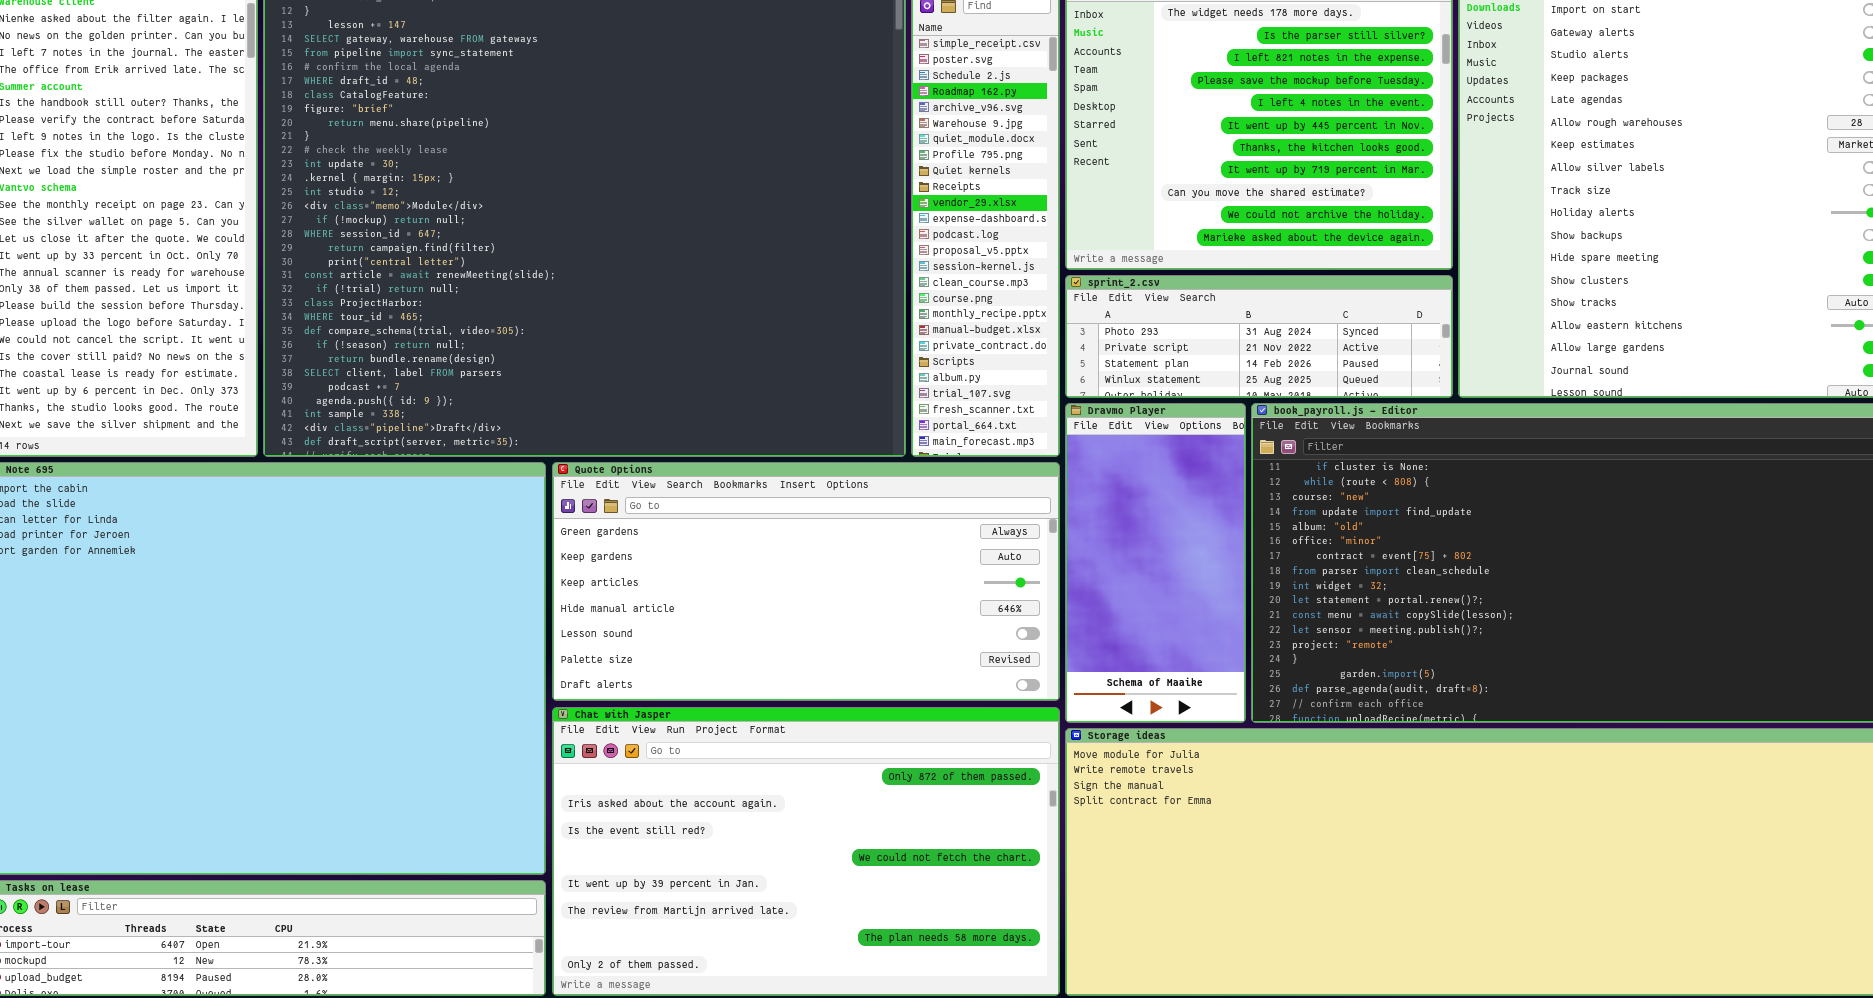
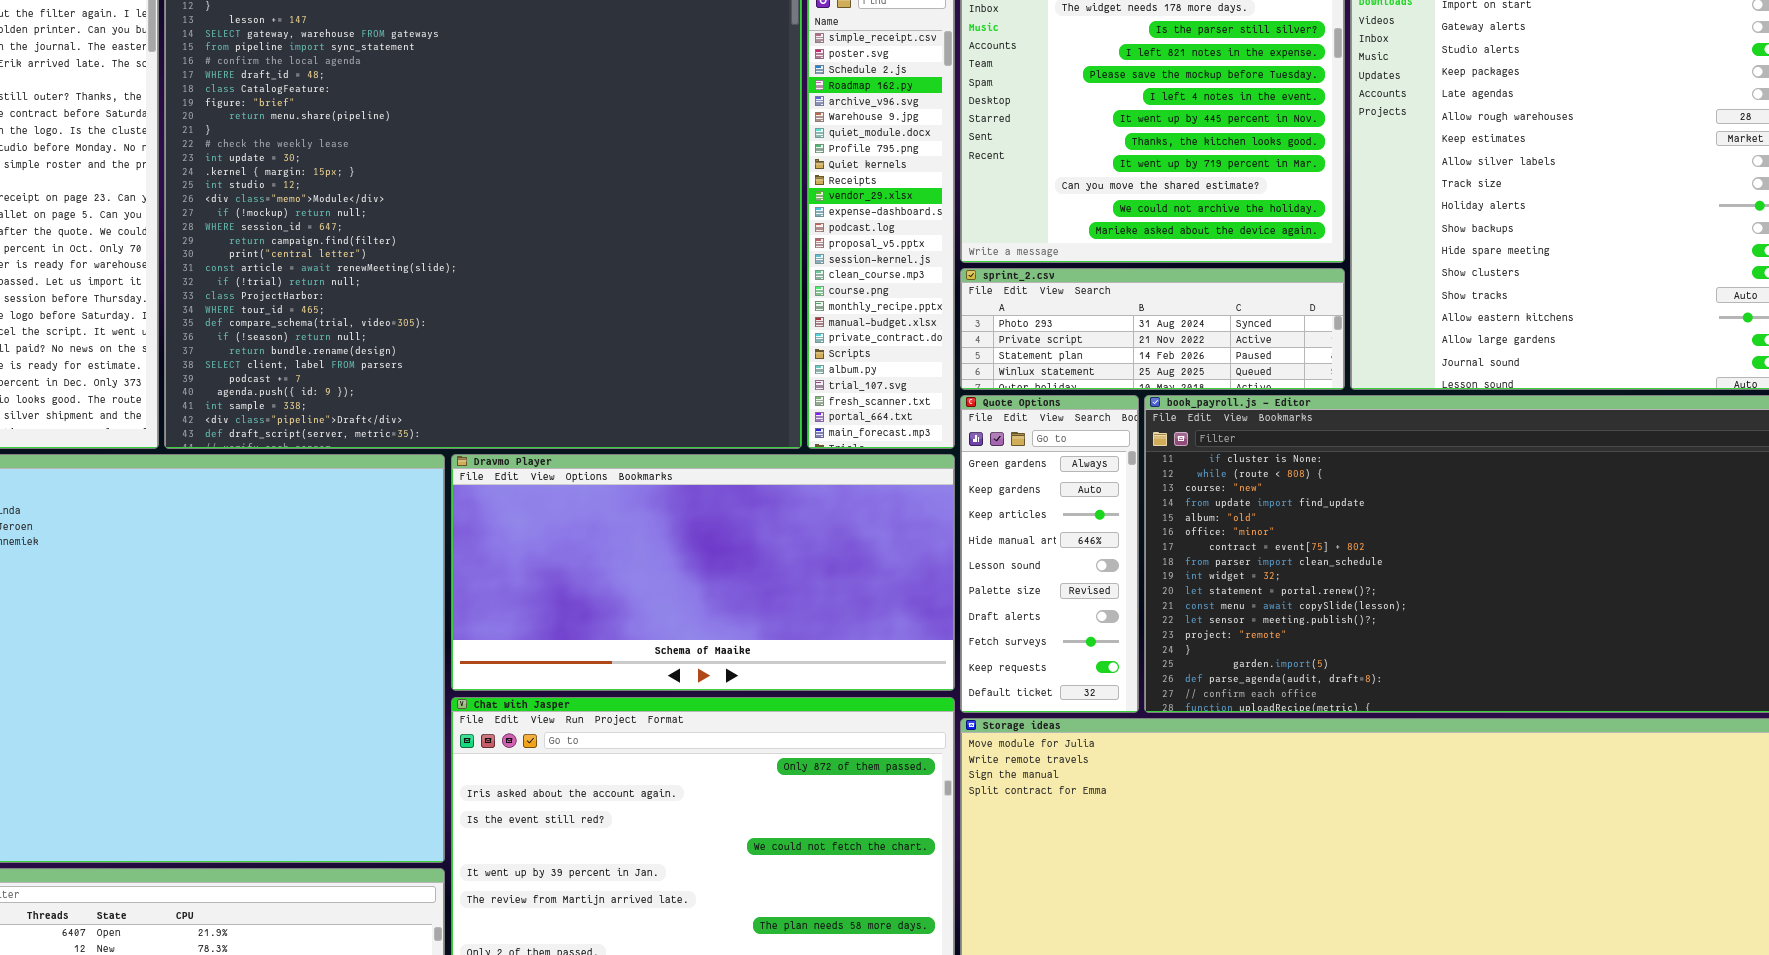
Dravmo Player: [1065,403,1246,723] -> [451,454,955,691], moved, resized
Quote Options: [552,462,1060,701] -> [960,395,1139,713], moved, resized

